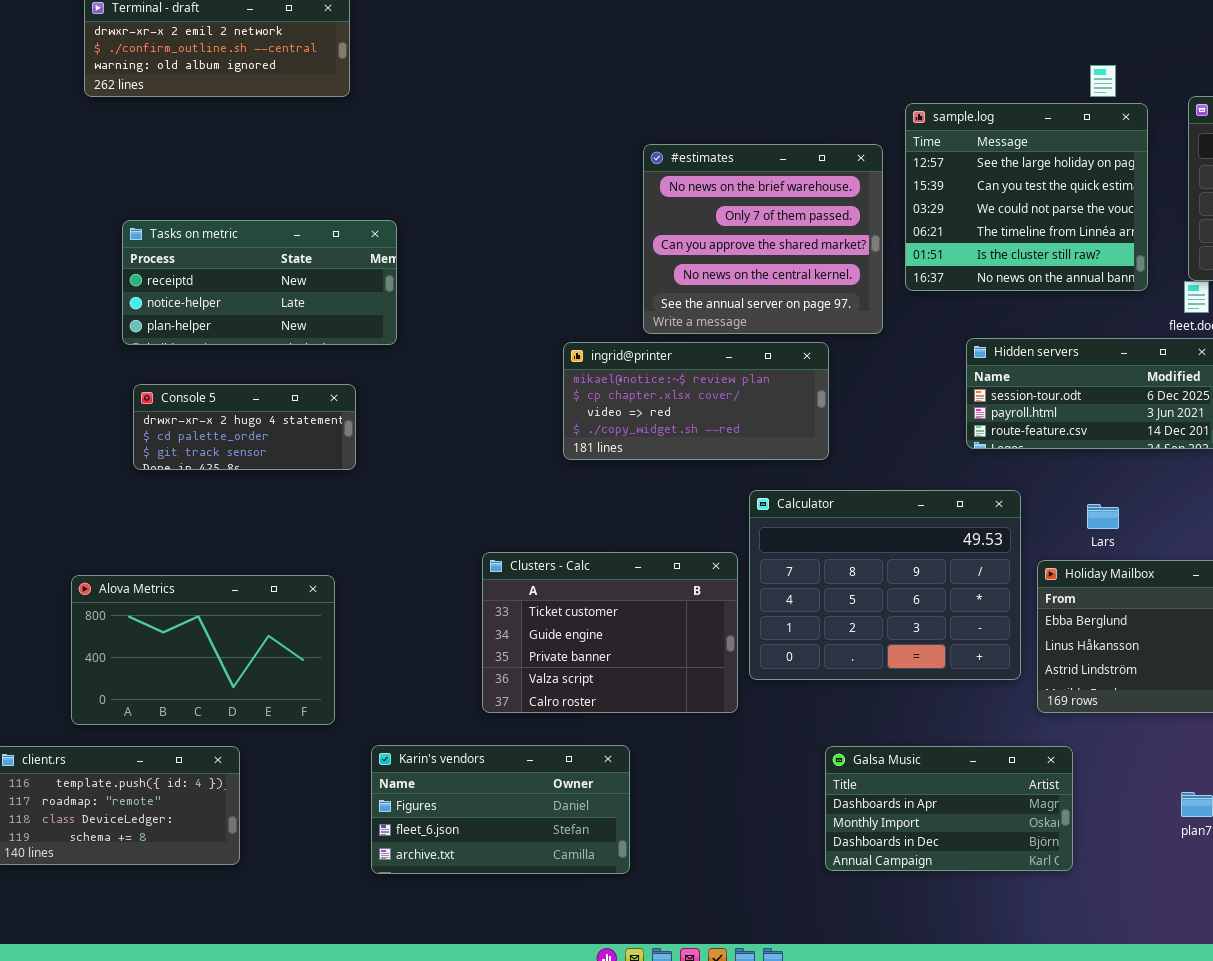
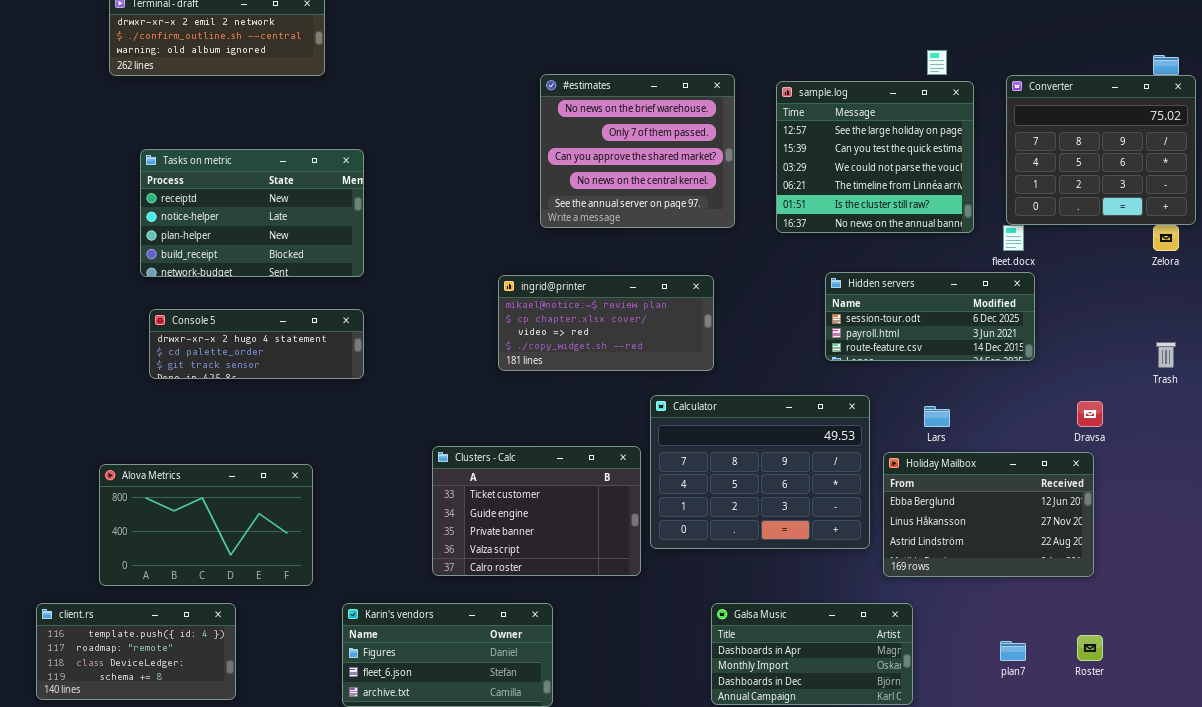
#estimates: [643,144,883,334] -> [540,74,735,228], moved
Tasks on metric: [122,220,397,345] -> [140,149,364,277], resized
Console 5: [133,384,356,470] -> [149,309,364,379], resized

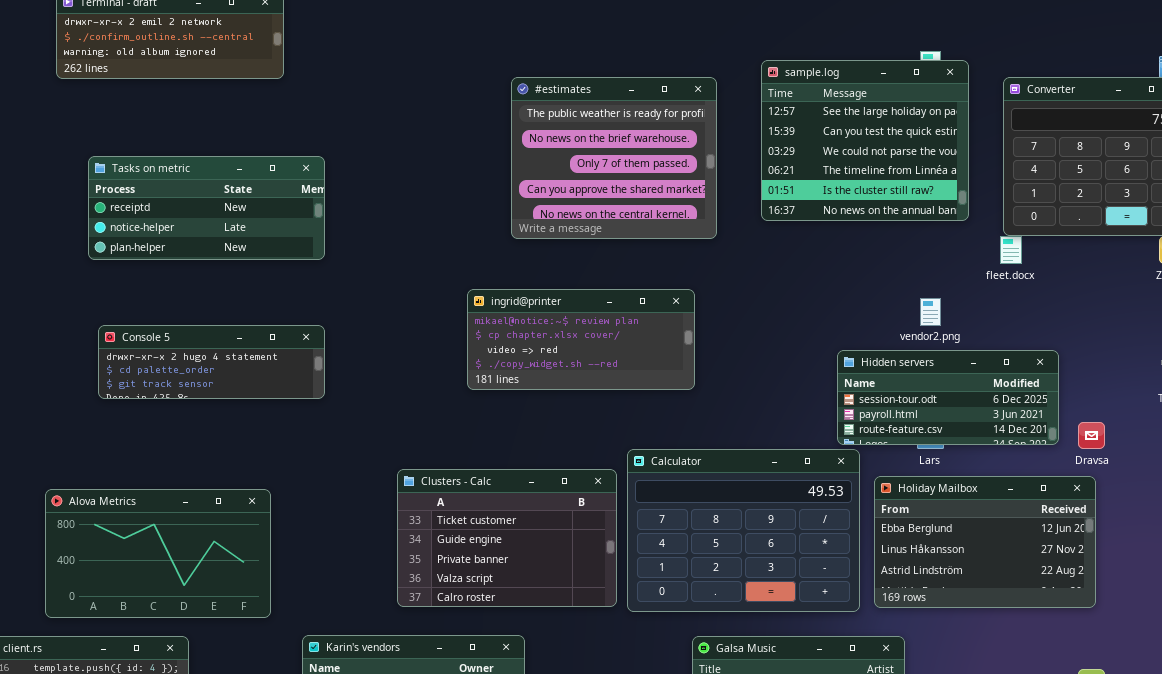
#estimates: [540,74,735,228] -> [511,77,717,239], scrolled up 1 row
sample.log: [776,81,974,233] -> [761,60,969,221], moved
Tasks on metric: [140,149,364,277] -> [88,156,325,260], resized
Hidden servers: [825,272,1035,361] -> [837,350,1059,445], moved
Calculator: [650,395,870,549] -> [627,449,860,612], moved

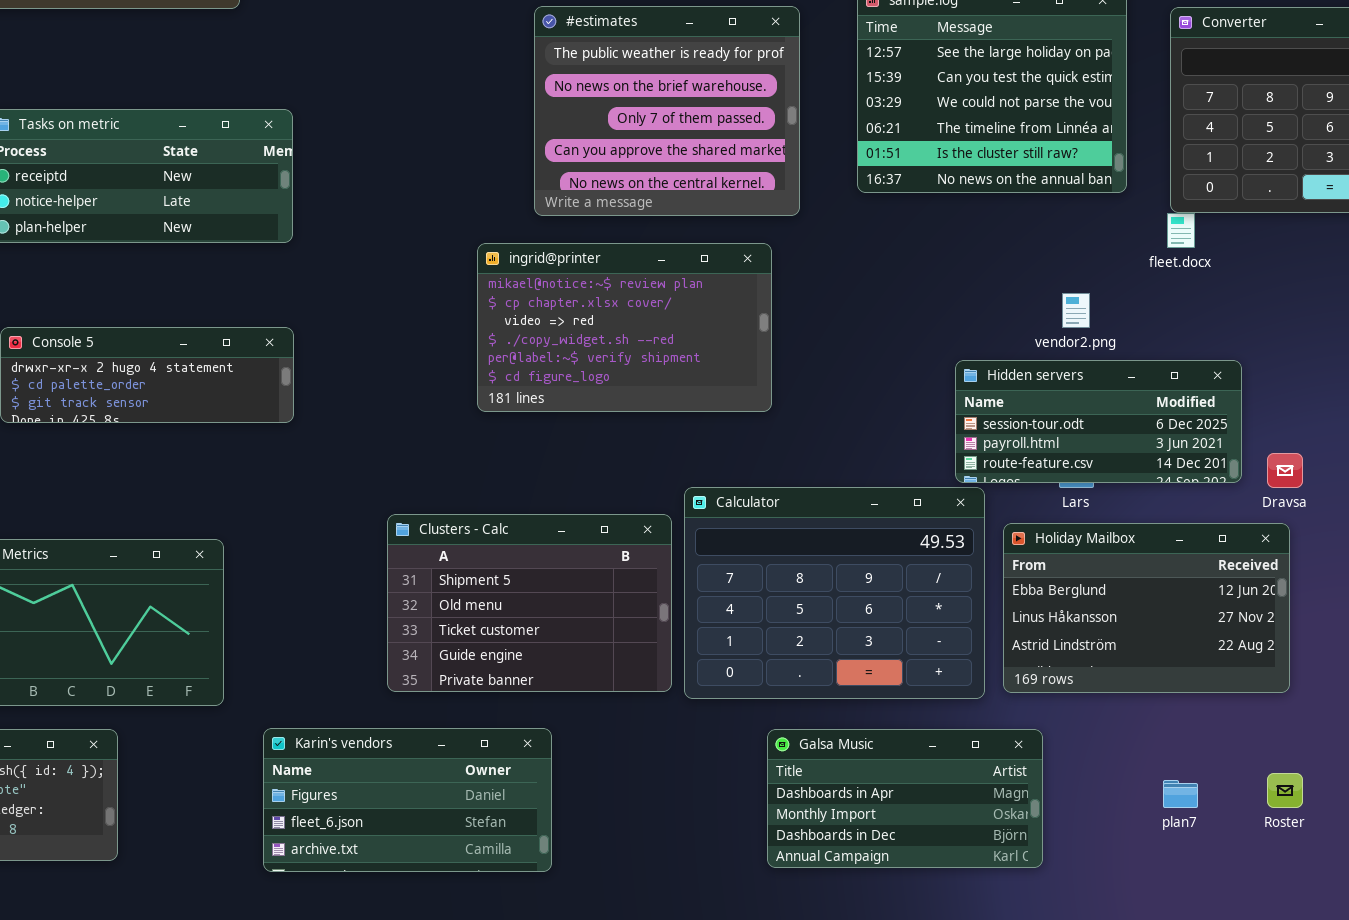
ingrid@printer: [467,289,695,390] -> [477,243,772,412], resized
Clusters - Calc: [397,469,617,607] -> [387,514,672,692], scrolled up 2 rows

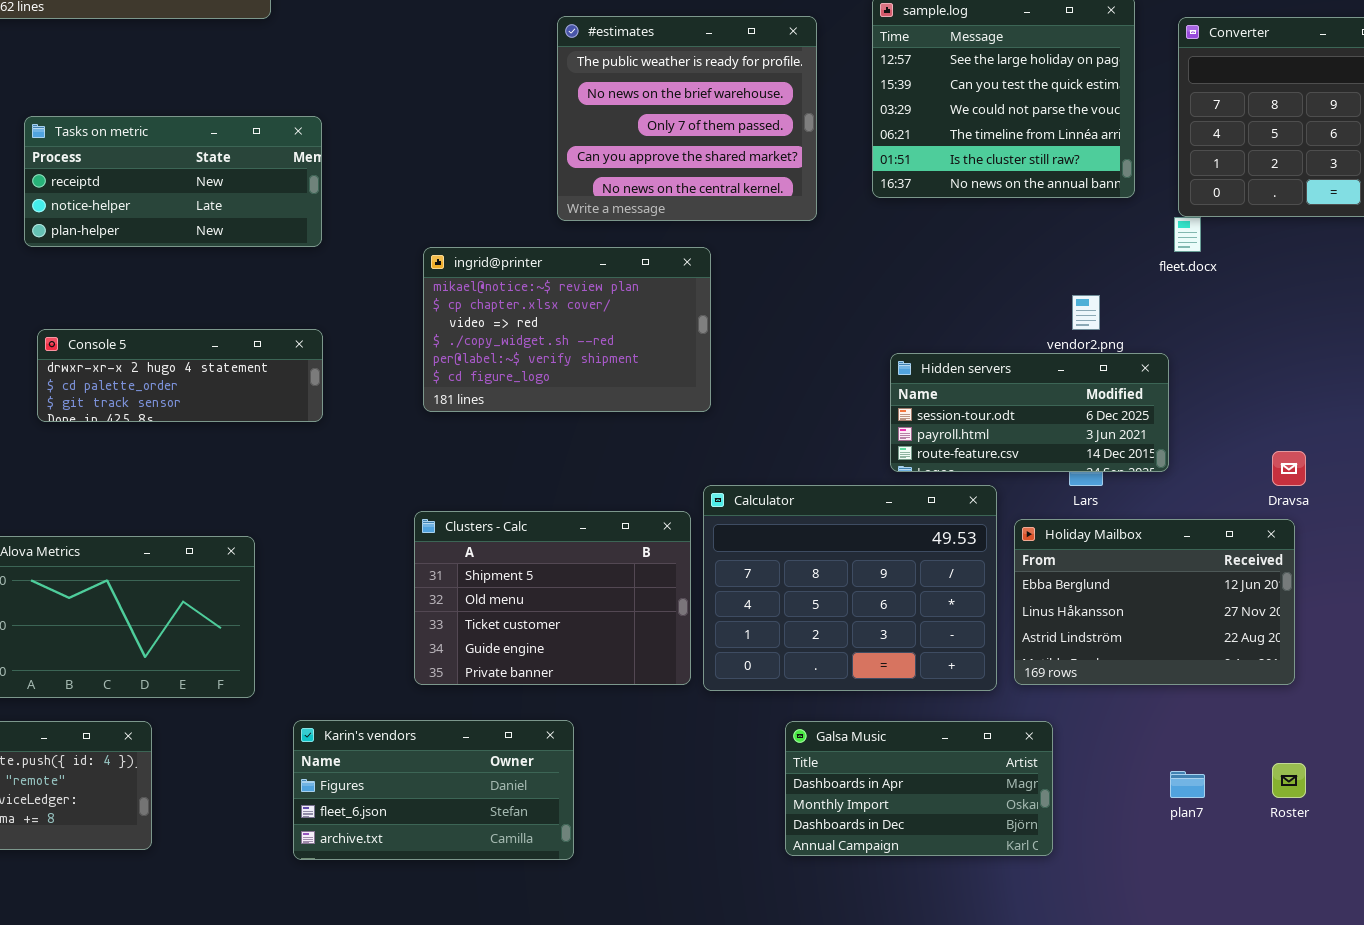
ingrid@printer: [477,243,772,412] -> [423,247,711,412], moved
Hidden servers: [955,360,1242,483] -> [890,353,1169,472], moved

